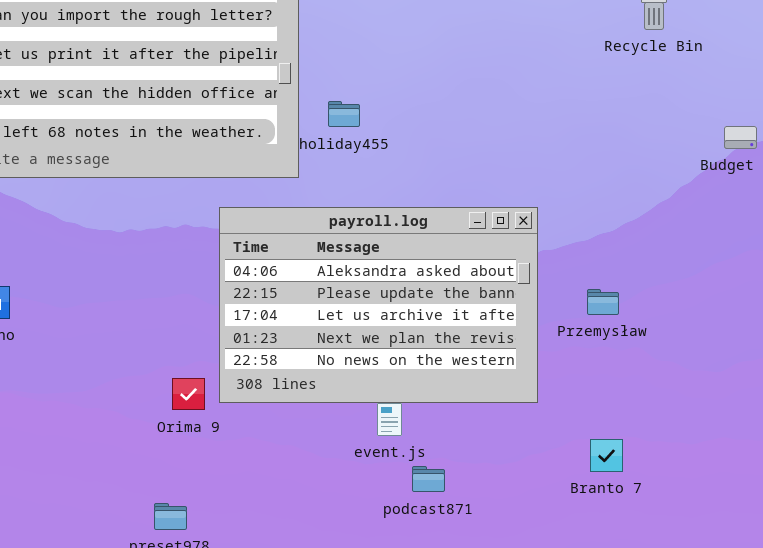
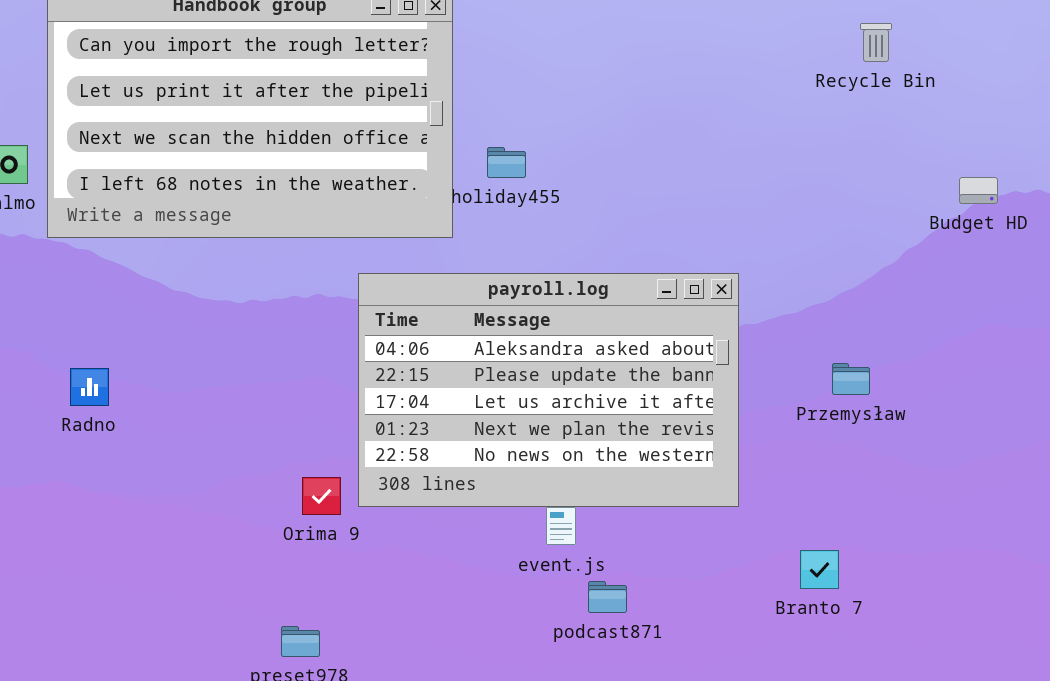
Przemysław: [587,289,619,315] -> [832,363,870,395], moved

